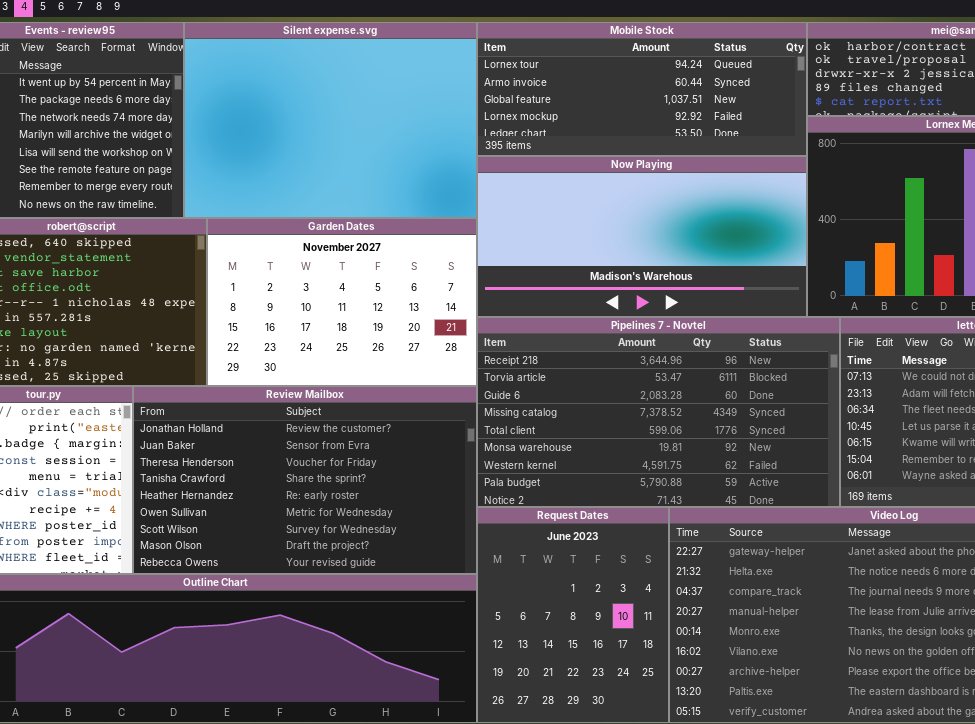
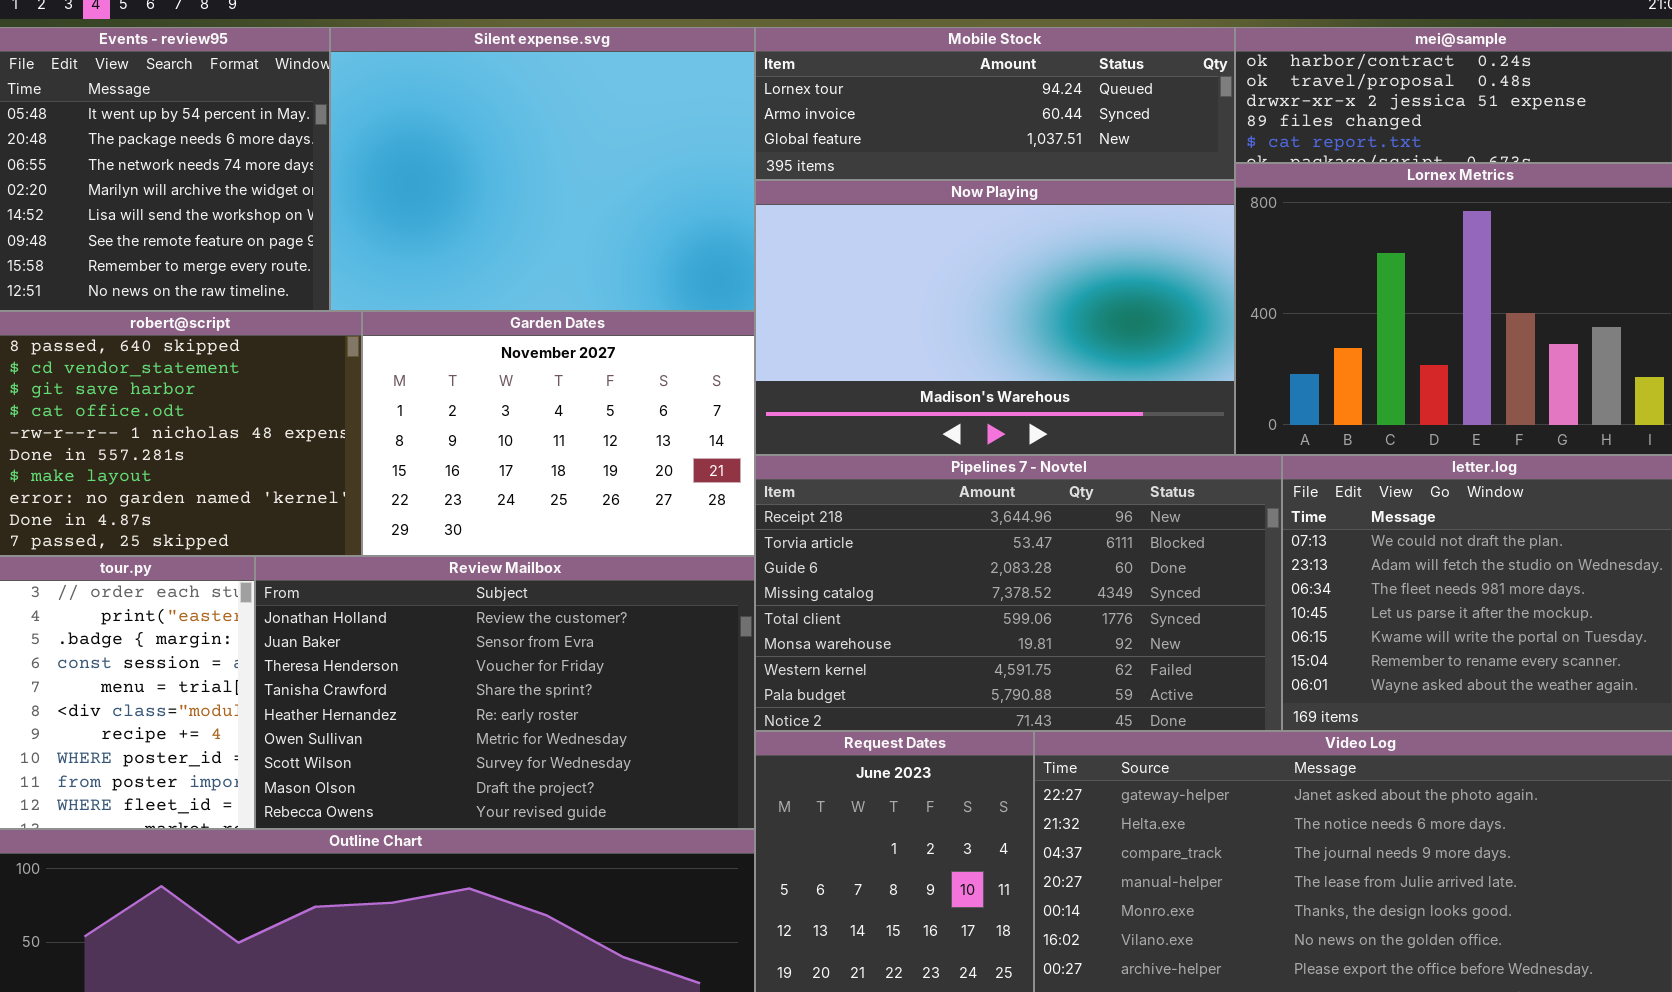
Mobile Stock: [477,22,807,156] -> [755,27,1235,180], resized
Now Playing: [477,156,807,317] -> [755,180,1235,455], resized

